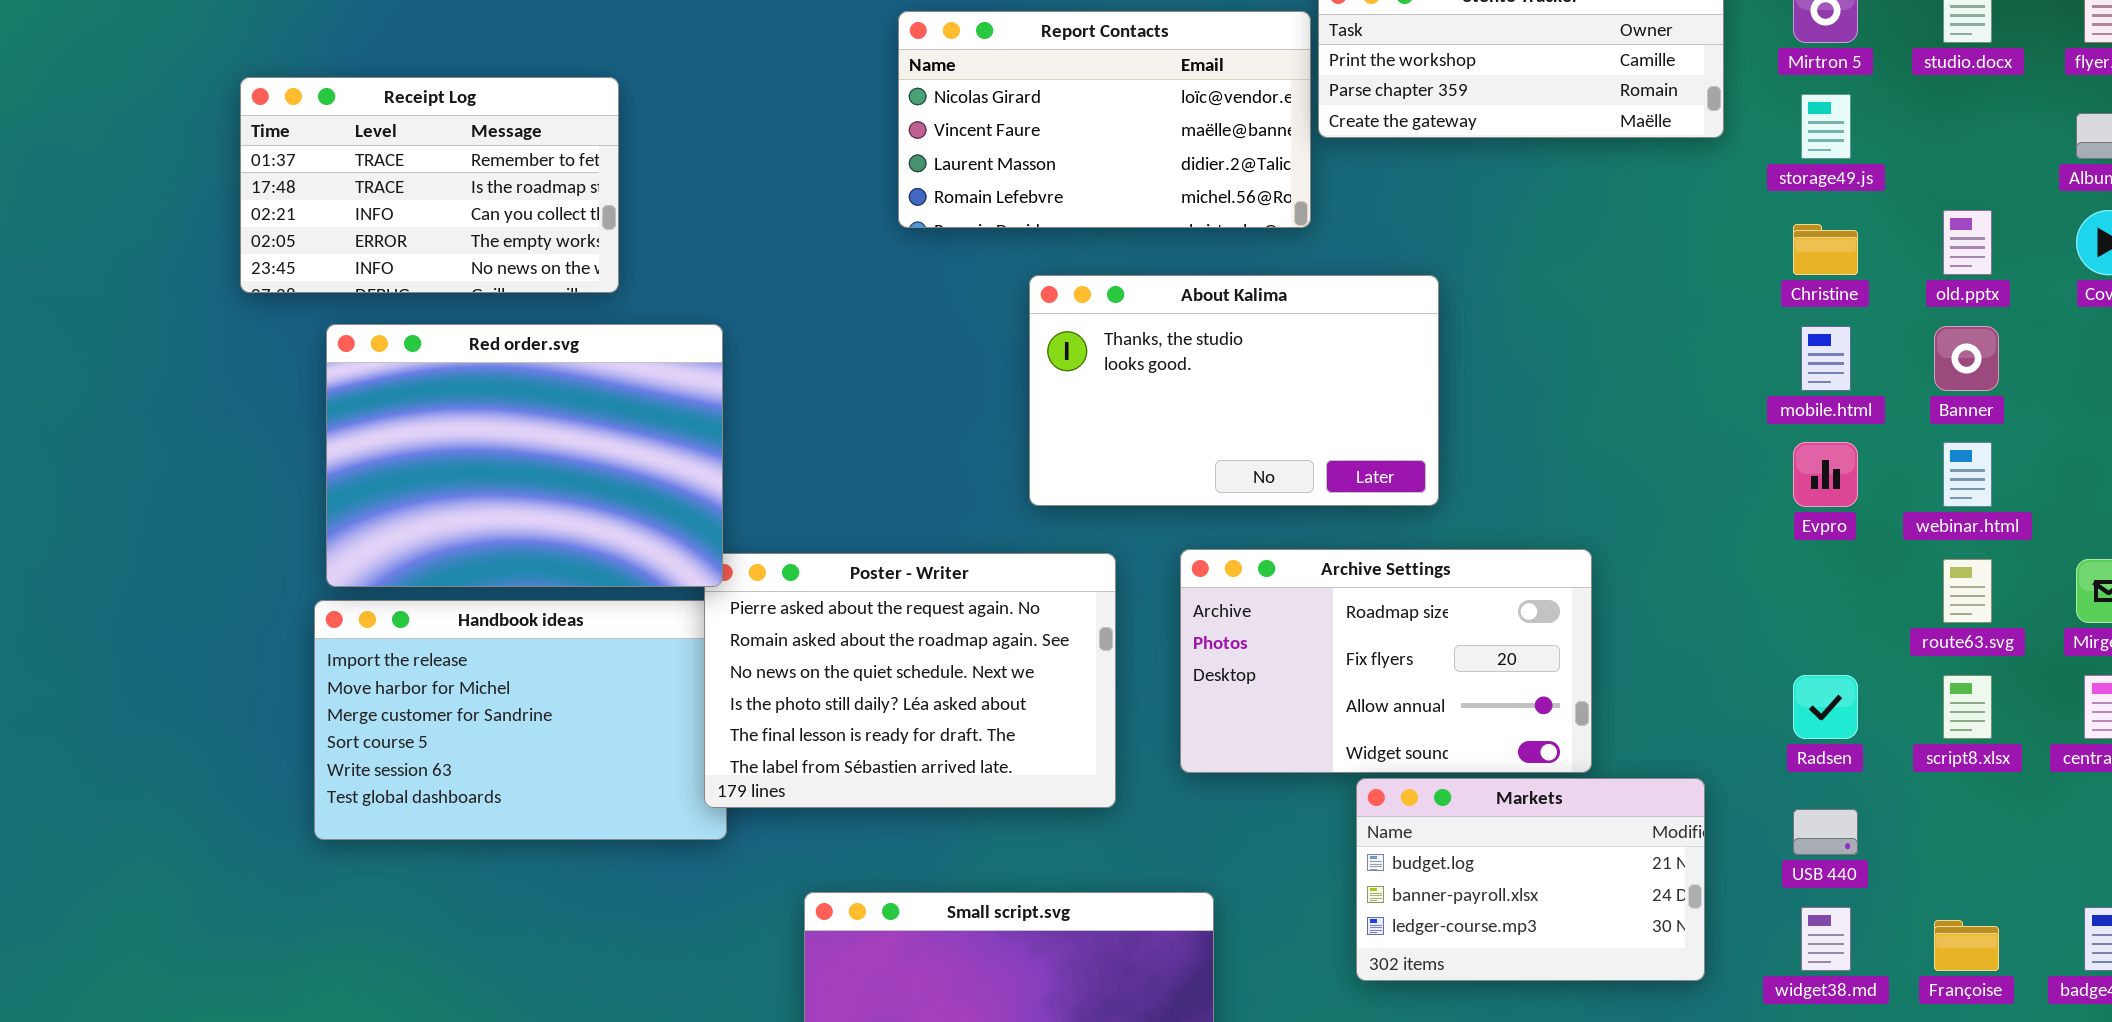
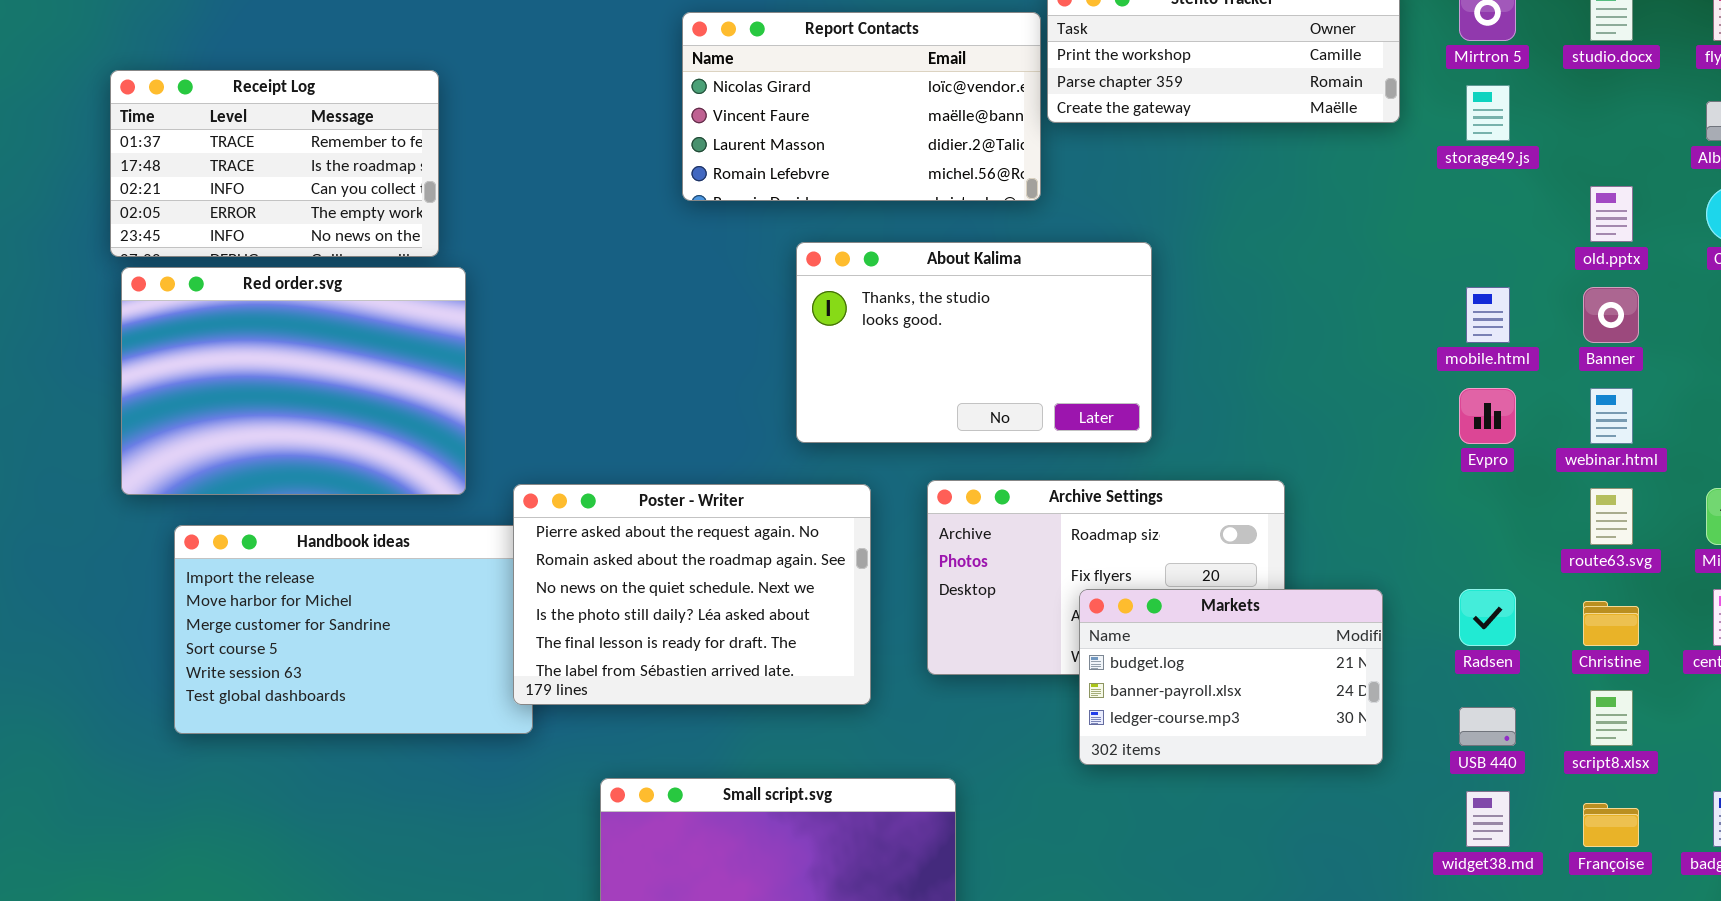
Christine: [1793,224,1858,275] -> [1583,601,1639,646], moved
Red order.svg: [326,324,723,587] -> [121,267,466,495], moved
script8.xlsx: [1943,675,1992,739] -> [1590,690,1633,746], moved
Markets: [1356,778,1705,981] -> [1079,589,1383,765], moved

